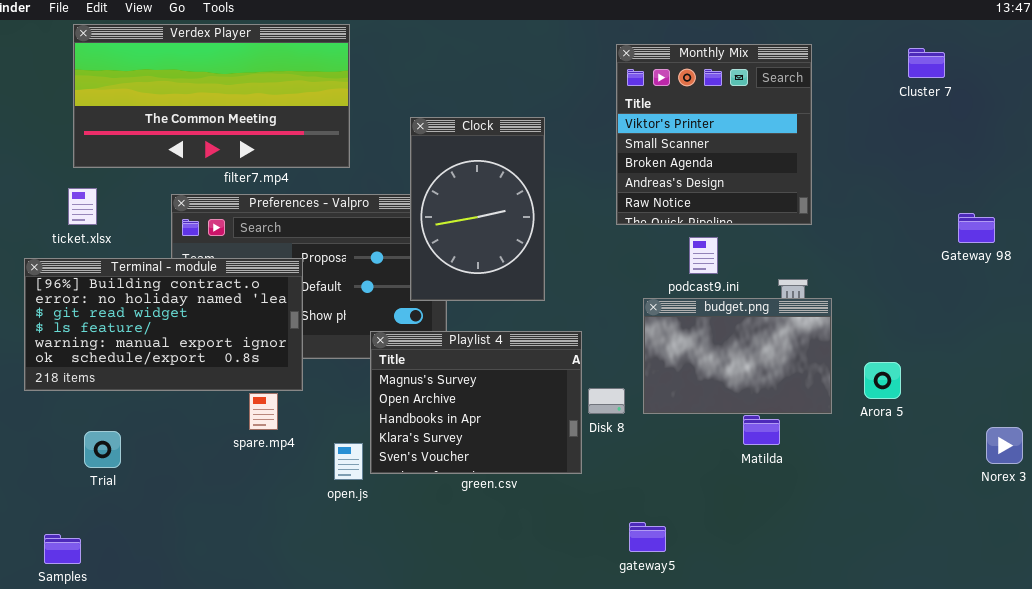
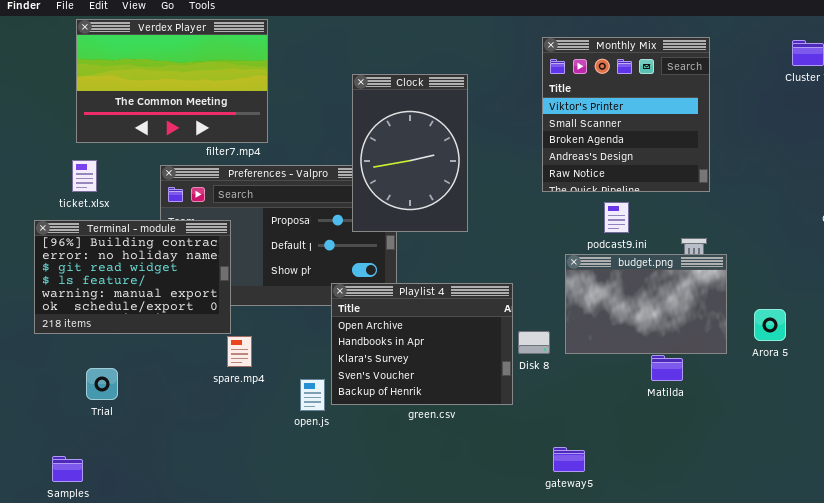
Verdex Player: [73,24,350,168] -> [76,19,268,143], resized
Clock: [410,117,545,301] -> [352,74,468,232], moved
Terminal - module: [24,258,303,391] -> [34,220,231,334], resized
Playlist 4: [370,331,582,474] -> [331,283,513,405], scrolled down 1 row

